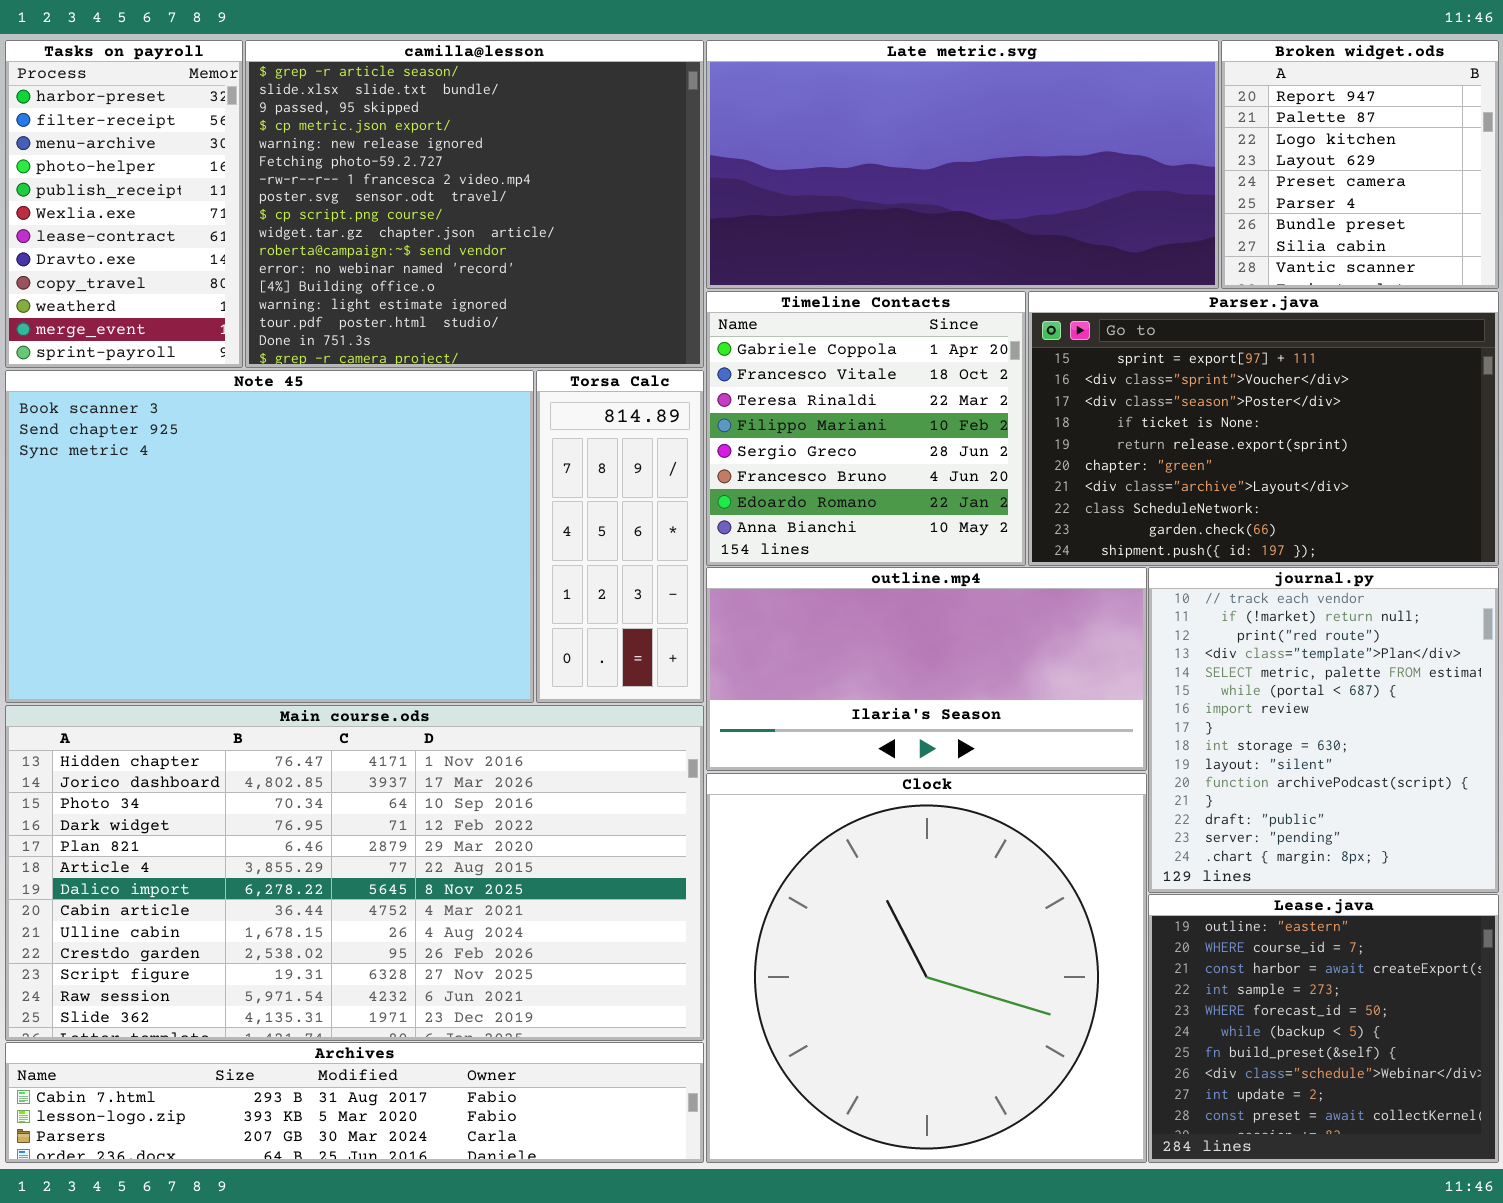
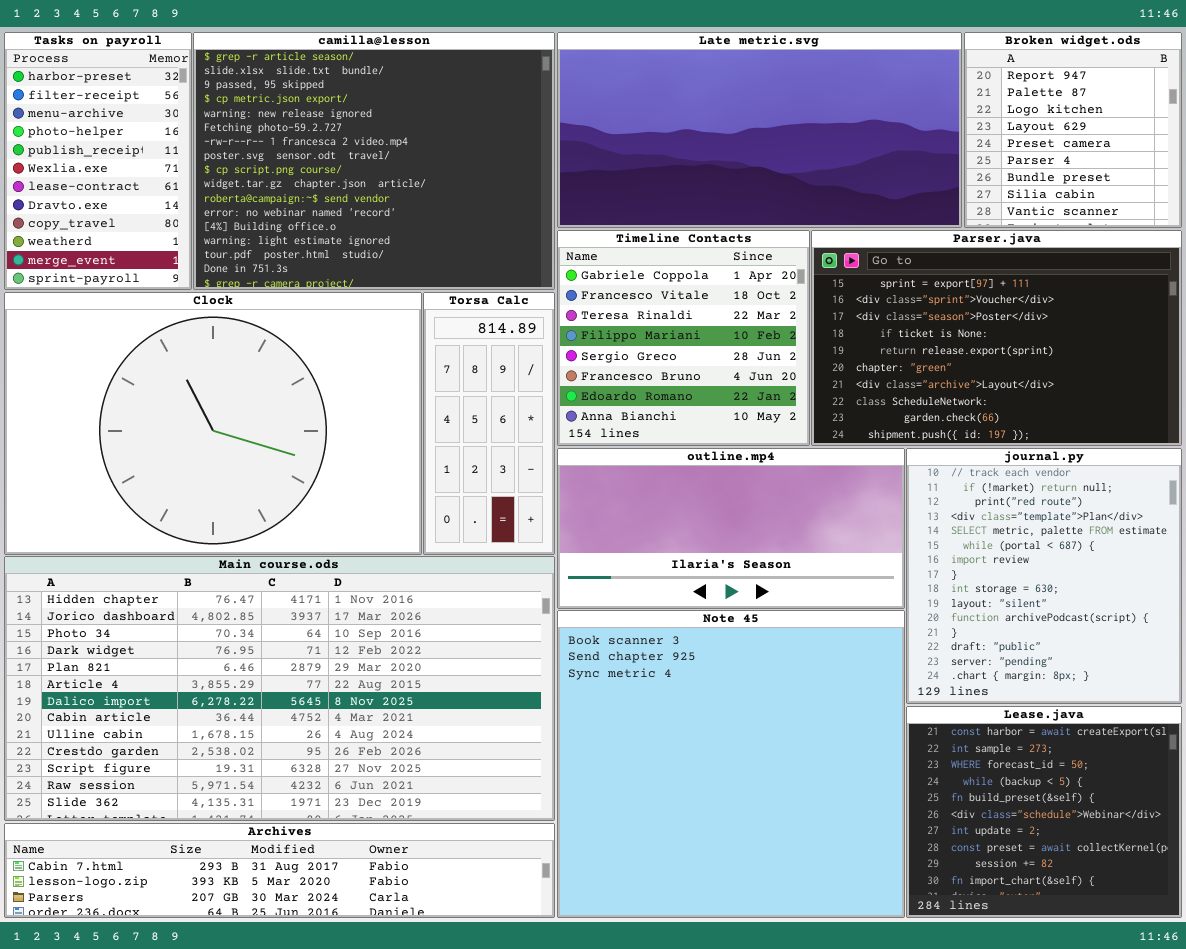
Note 45: [5,370,534,703] -> [557,610,905,918], moved, resized
Clock: [706,773,1147,1163] -> [4,292,422,555], moved, resized
Lease.java: [1148,894,1499,1163] -> [906,706,1182,918], scrolled down 2 rows

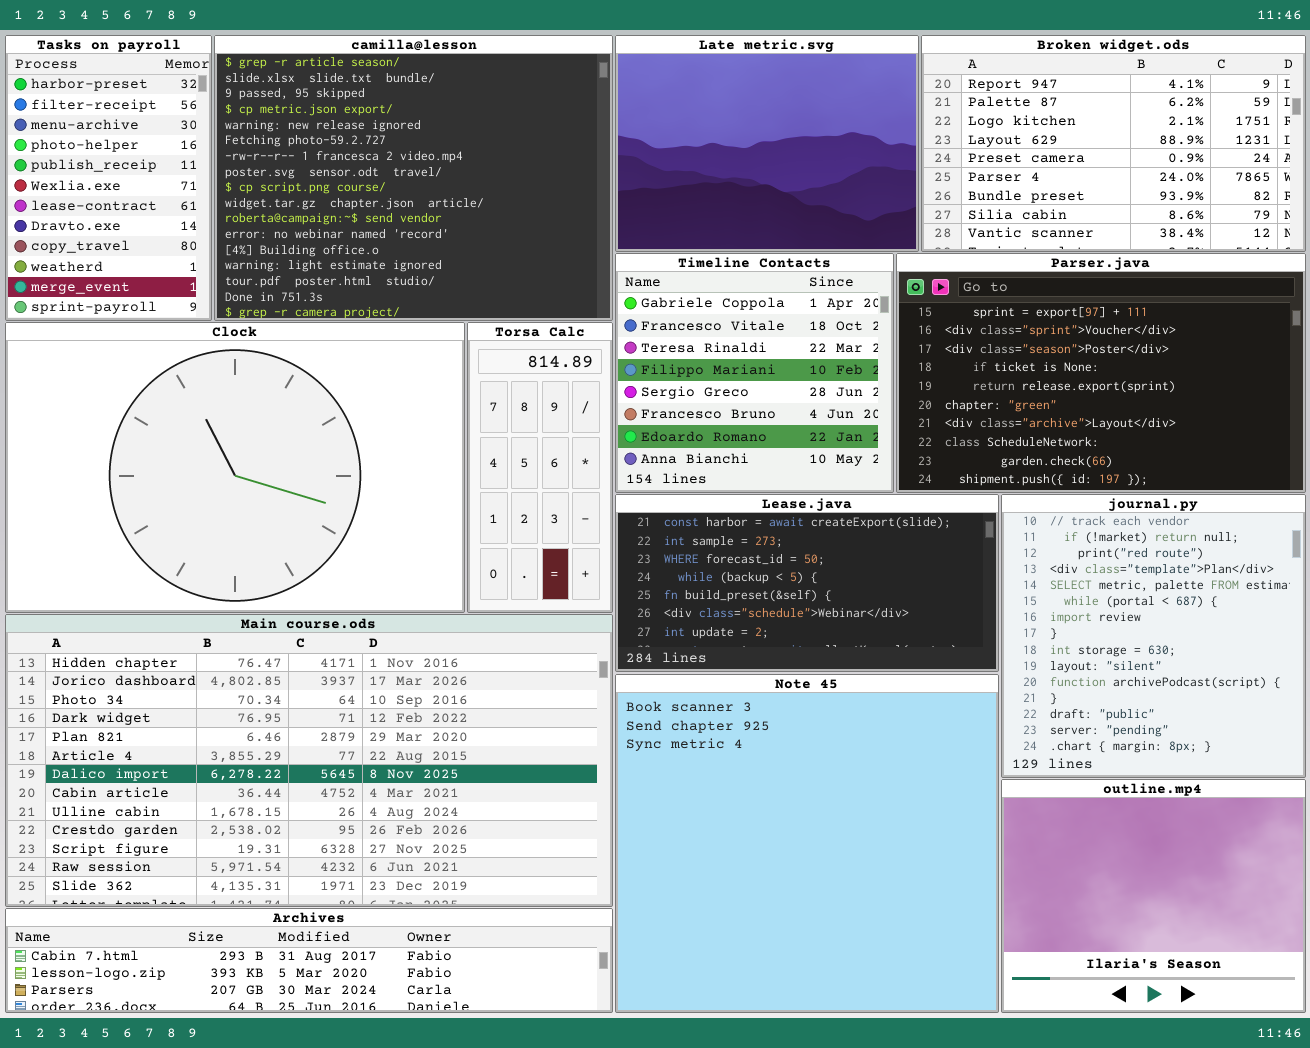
Late metric.svg: [557,32,962,228] -> [615,35,919,252], resized
Broken widget.ods: [964,32,1182,228] -> [921,35,1306,252], resized
outline.mp4: [557,448,905,609] -> [1001,779,1306,1013], moved, resized
Lease.java: [906,706,1182,918] -> [615,494,999,672], moved, resized

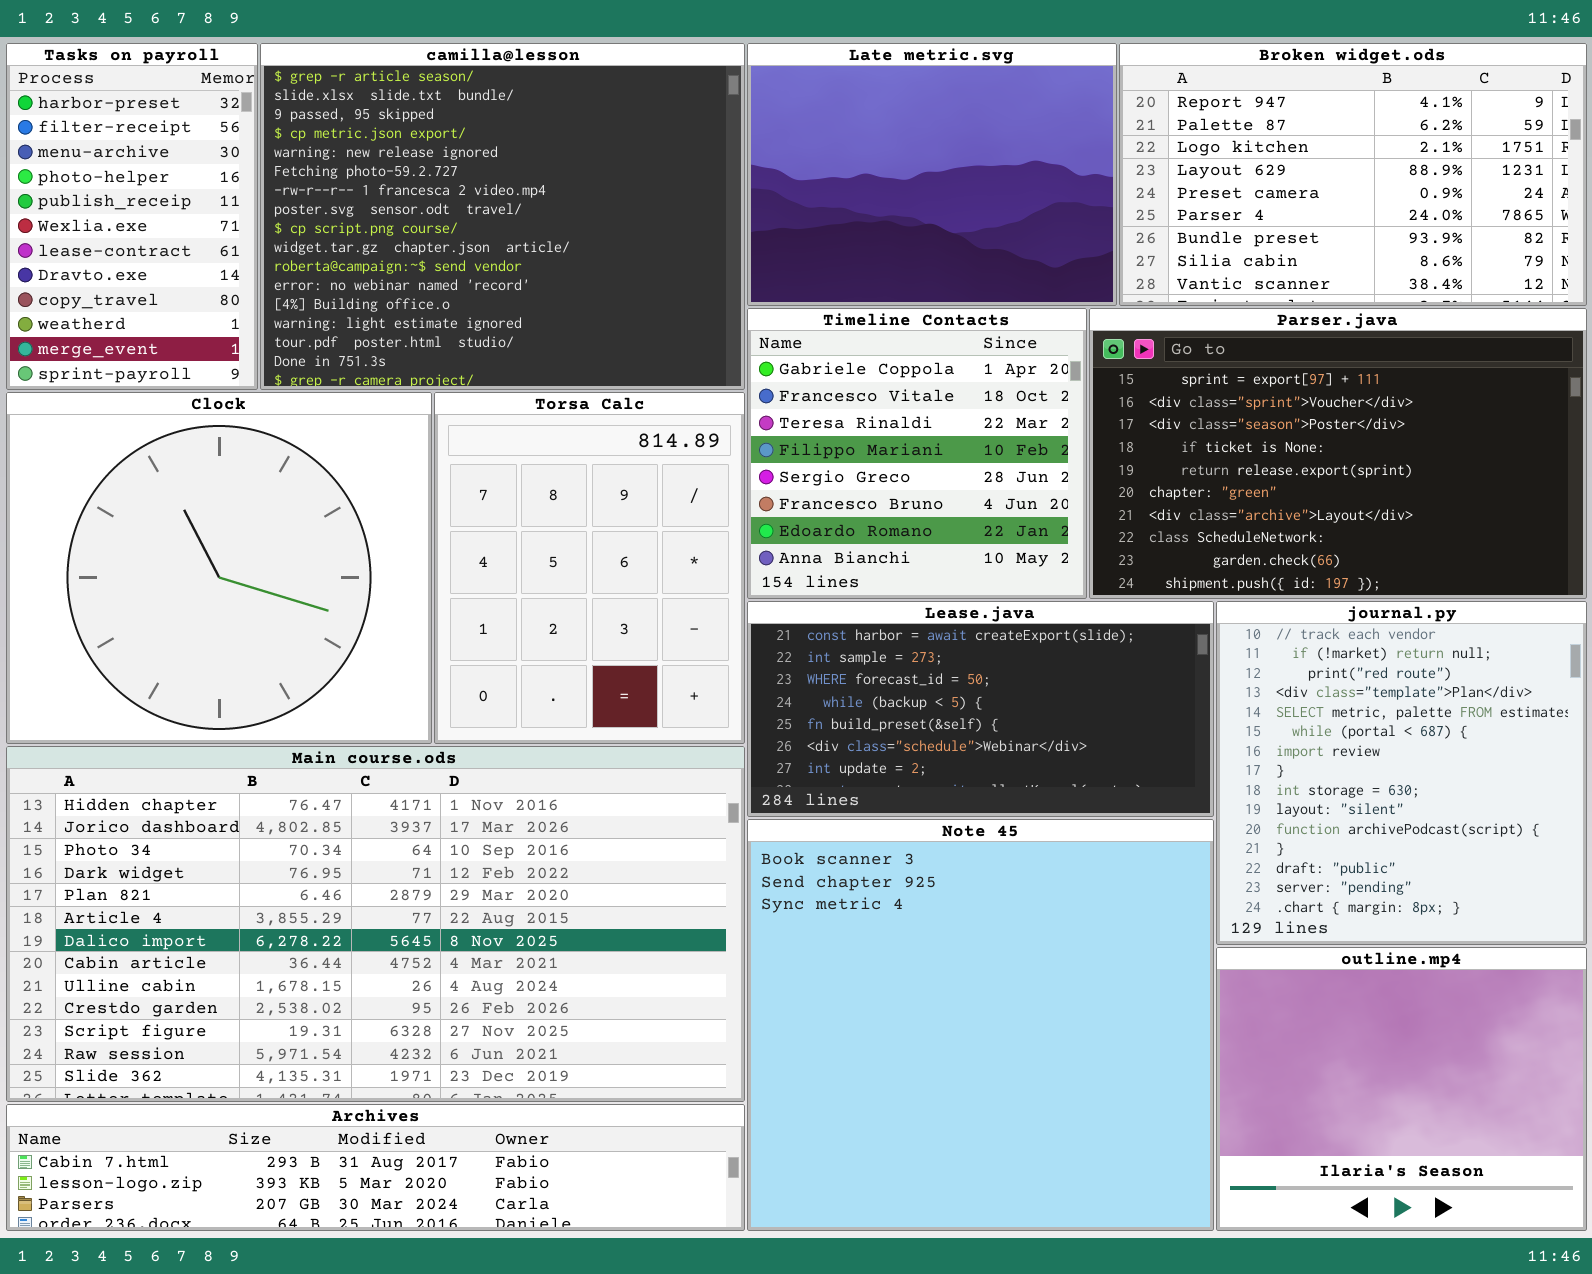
Clock: [5,322,465,613] -> [6,392,432,744], resized
Torsa Calc: [467,322,613,613] -> [434,392,745,744], resized

